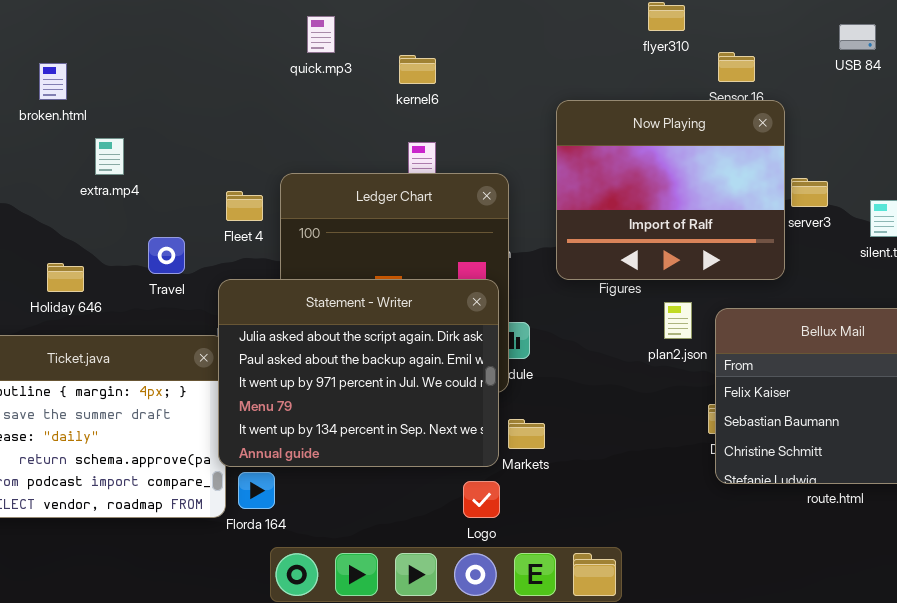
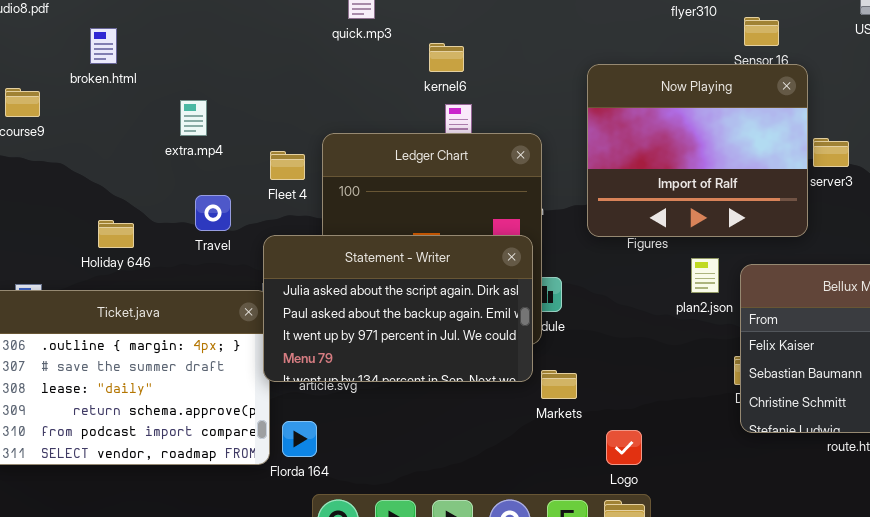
kernel6: [399,55,436,84] -> [429,43,464,72], moved
extra.mp4: [95,138,124,175] -> [180,100,207,136], moved
Statement - Writer: [218,279,499,467] -> [263,235,533,382], resized
Logo: [463,481,500,518] -> [606,430,642,465], moved

